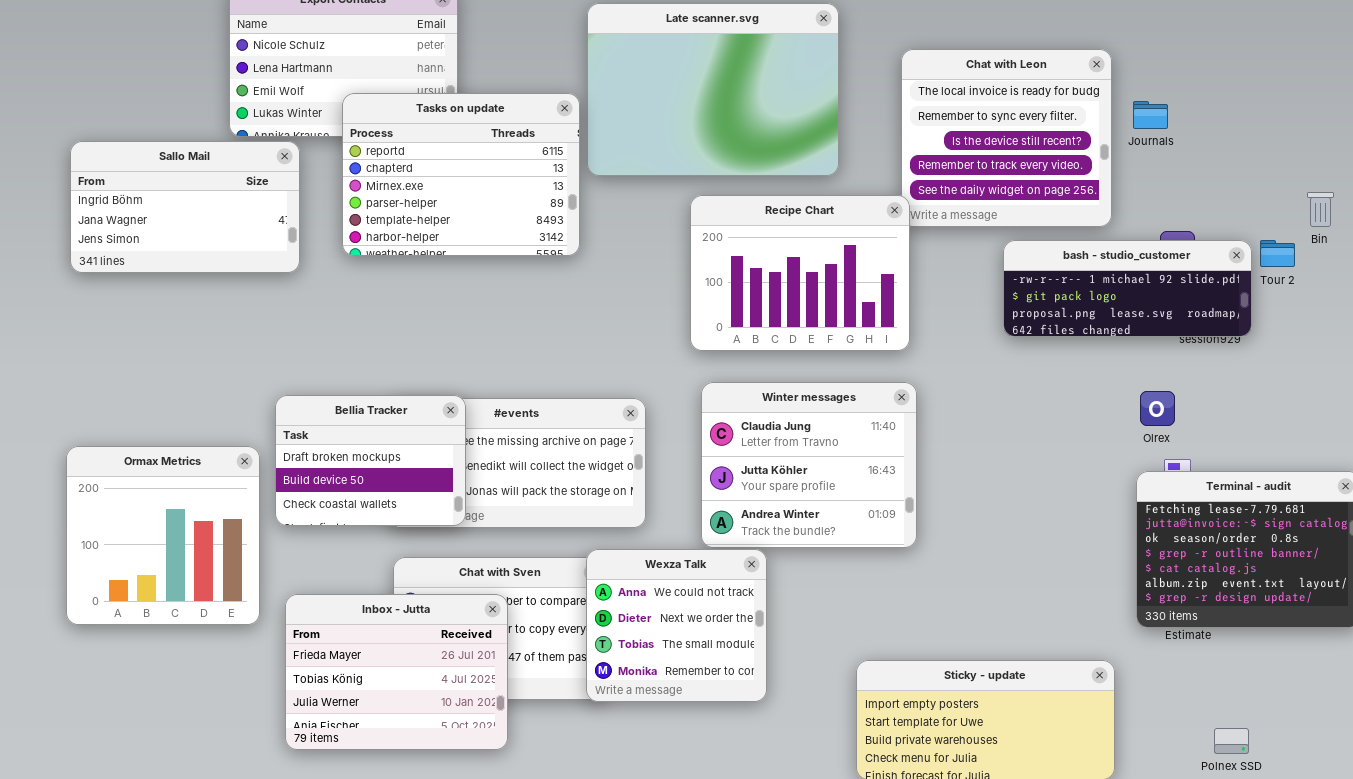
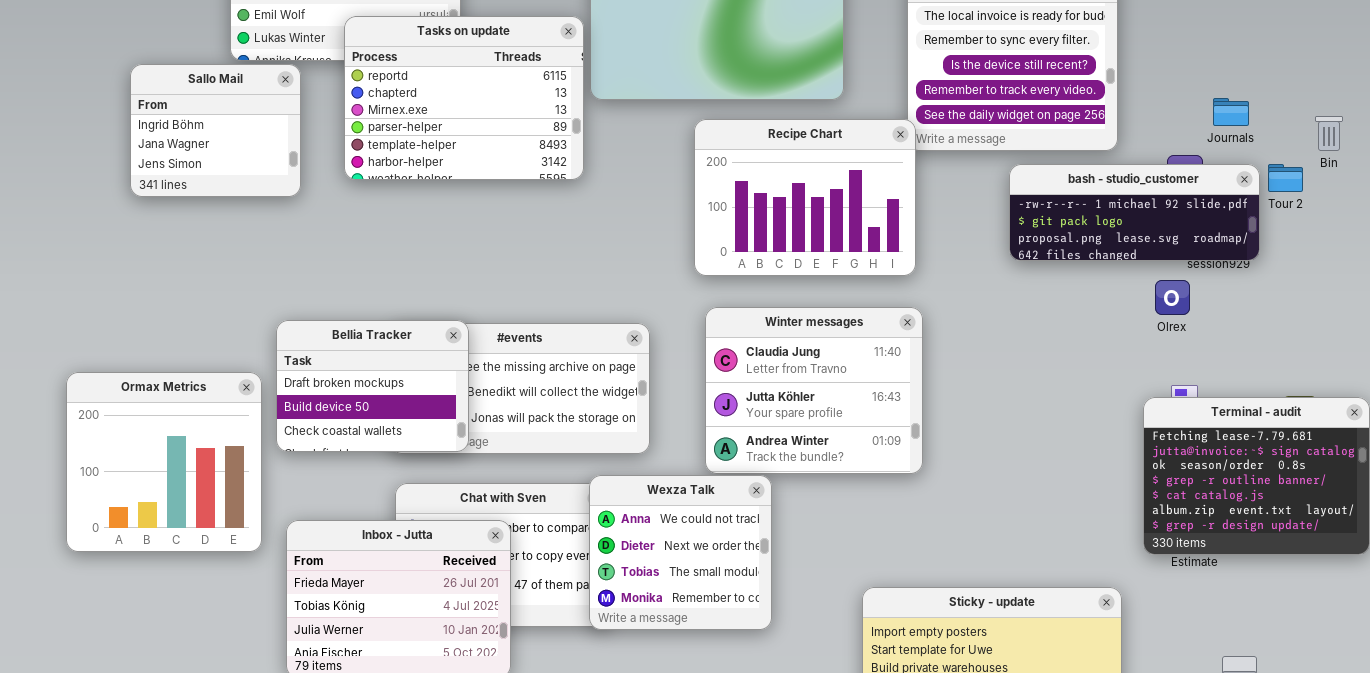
Journals: [1133,101,1168,129] -> [1213,98,1249,126], moved
Sallo Mail: [70,141,300,273] -> [130,64,301,197], resized
Olrex: [1140,391,1175,426] -> [1155,280,1190,315], moved

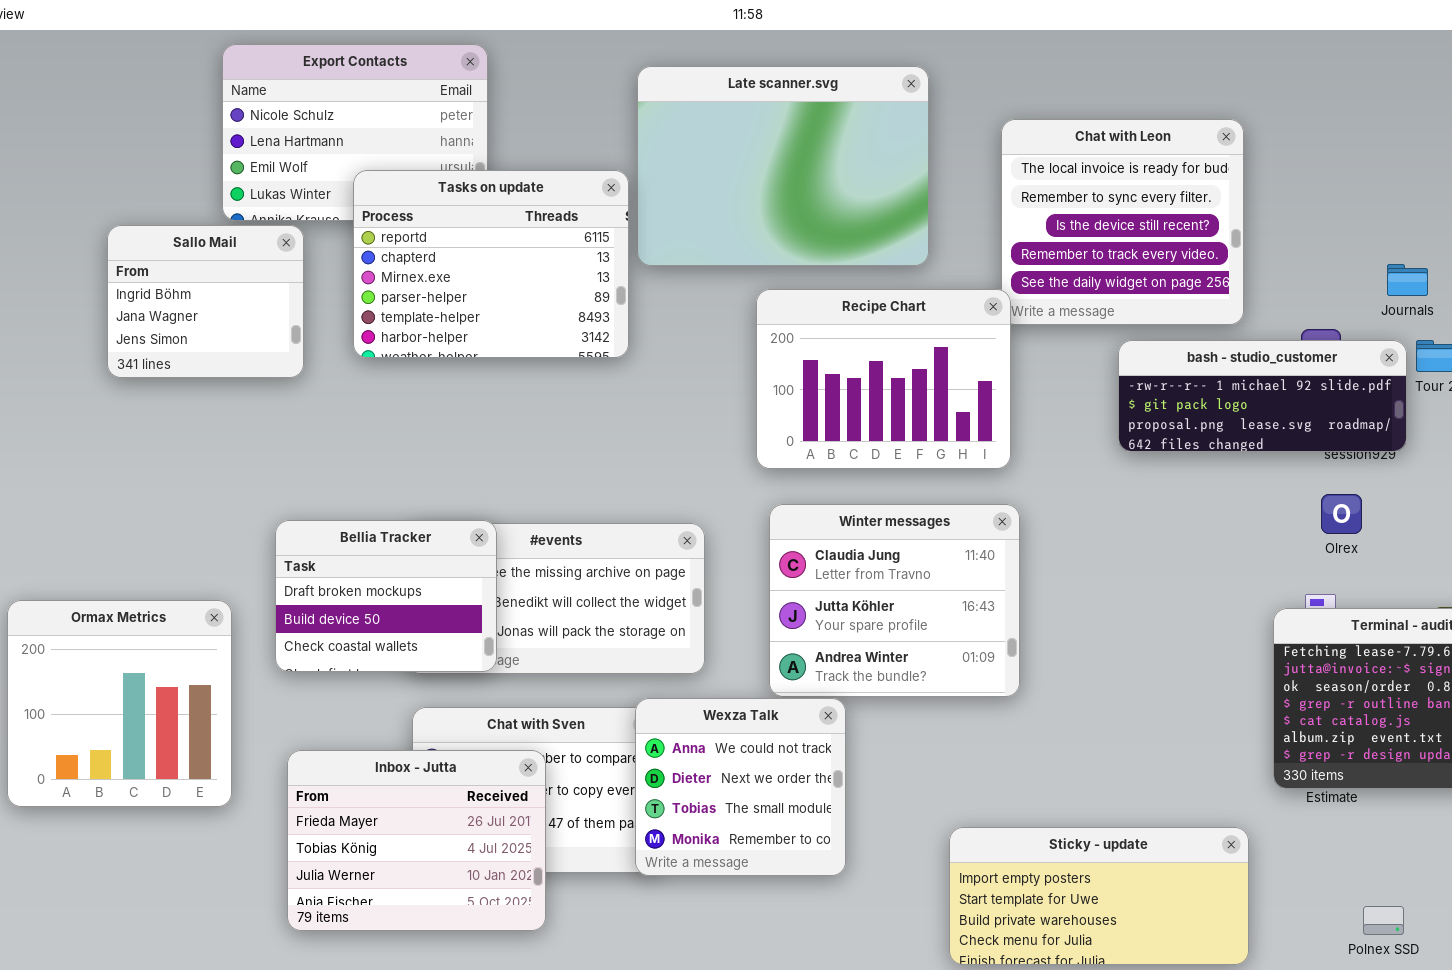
Journals: [1213,98,1249,126] -> [1387,264,1428,296], moved
Olrex: [1155,280,1190,315] -> [1321,494,1362,534], moved
Ormax Metrics: [66,372,262,552] -> [7,600,232,807], moved

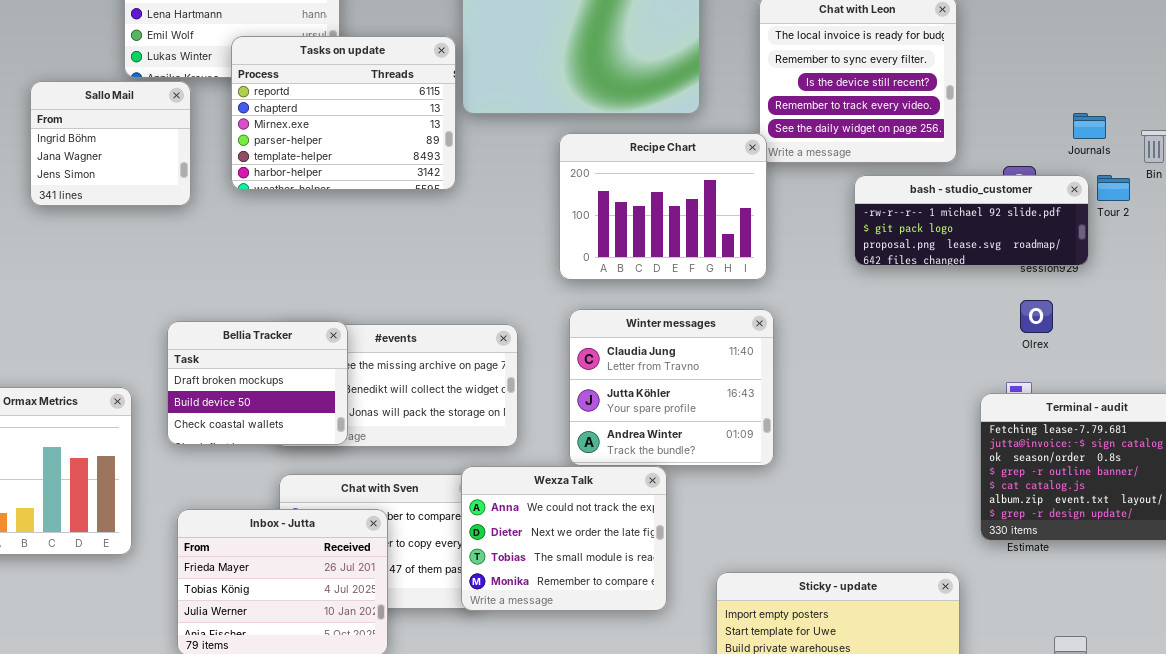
Wexza Talk: [635,698,846,876] -> [461,466,667,611], resized

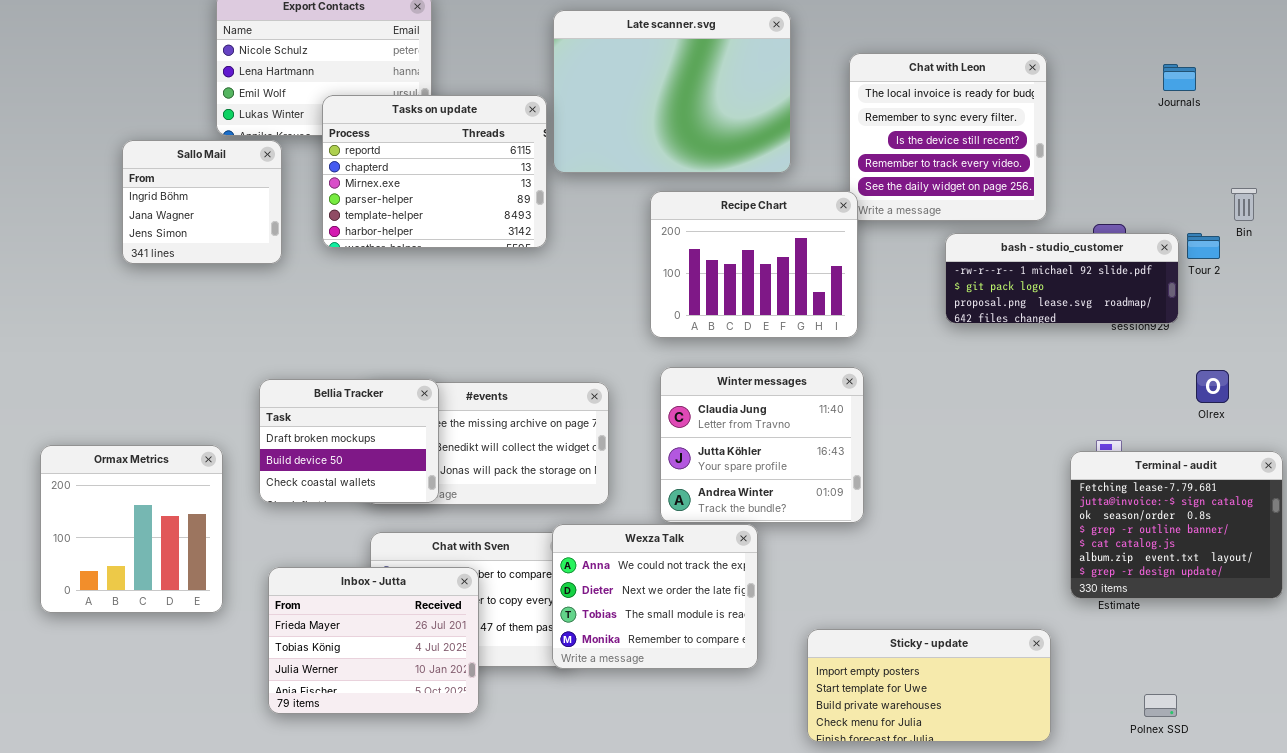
Journals: [1073,113,1106,139] -> [1163,64,1196,91], moved
Olrex: [1020,300,1053,333] -> [1196,370,1229,403], moved

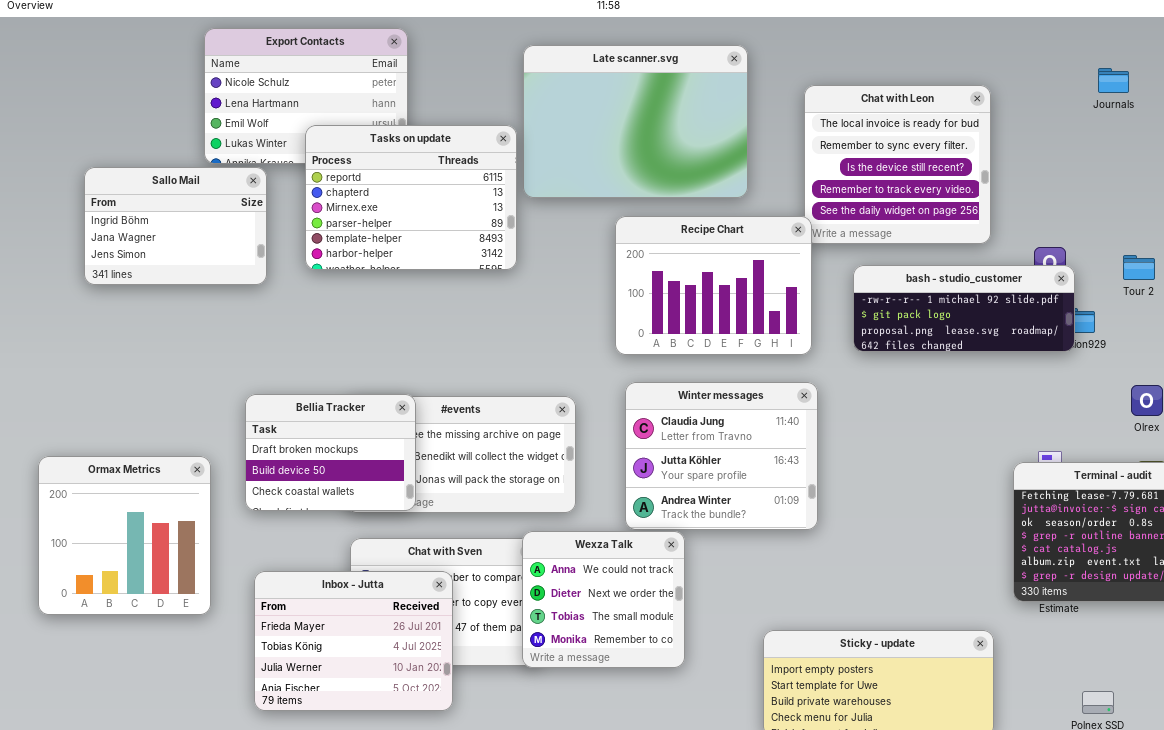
Journals: [1163,64,1196,91] -> [1098,68,1129,93], moved
Sallo Mail: [122,140,282,264] -> [84,167,267,285], resized
bash - studio_customer: [945,233,1179,324] -> [853,265,1075,352], moved
Wexza Talk: [552,524,758,669] -> [522,531,685,668], resized

